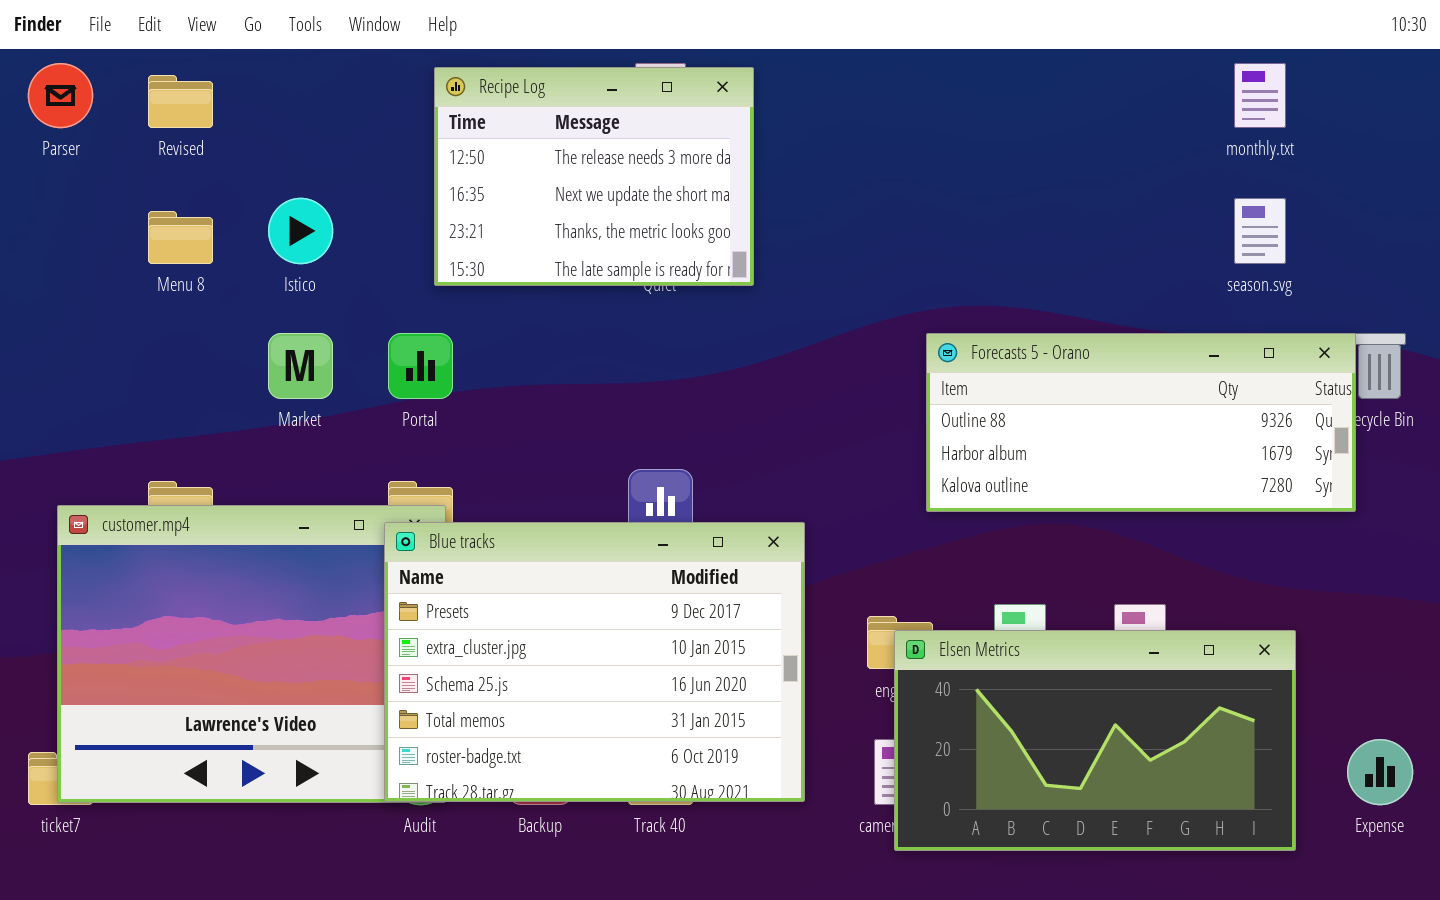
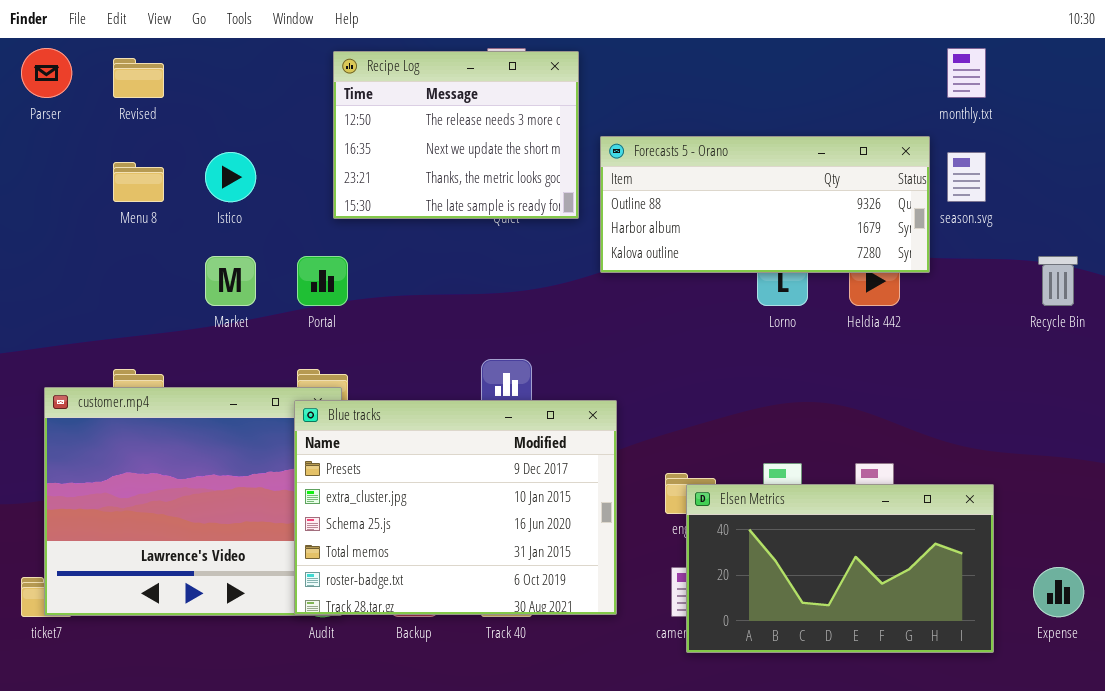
Forecasts 5 - Orano: [926,333,1356,512] -> [600,136,930,273], moved

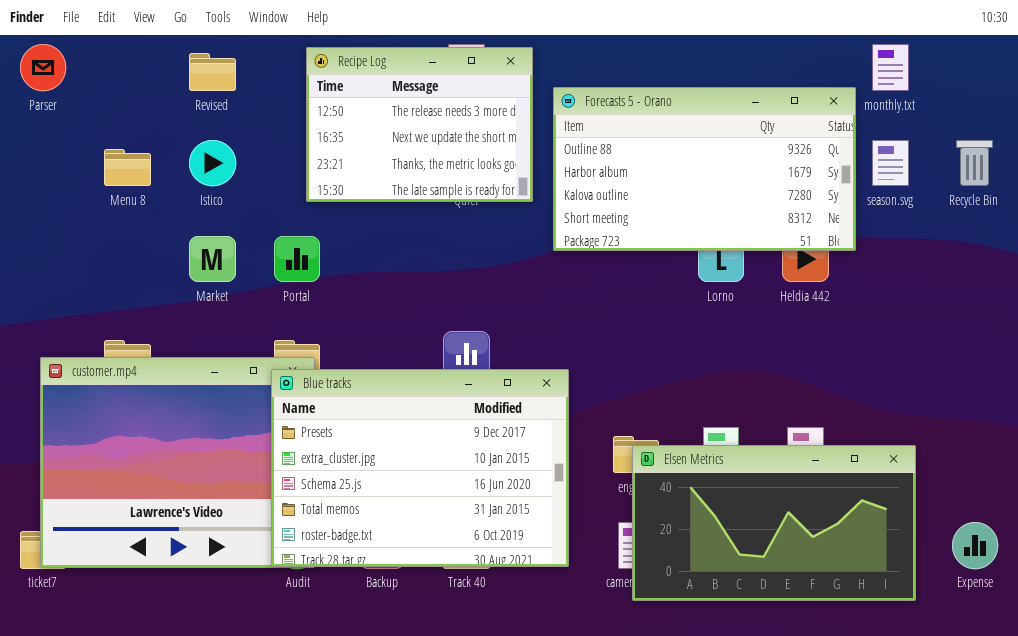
Revised: [113,58,164,98] -> [189,53,236,91], moved
Forecasts 5 - Orano: [600,136,930,273] -> [553,87,856,251], resized
Recycle Bin: [1038,256,1078,306] -> [956,140,993,186], moved

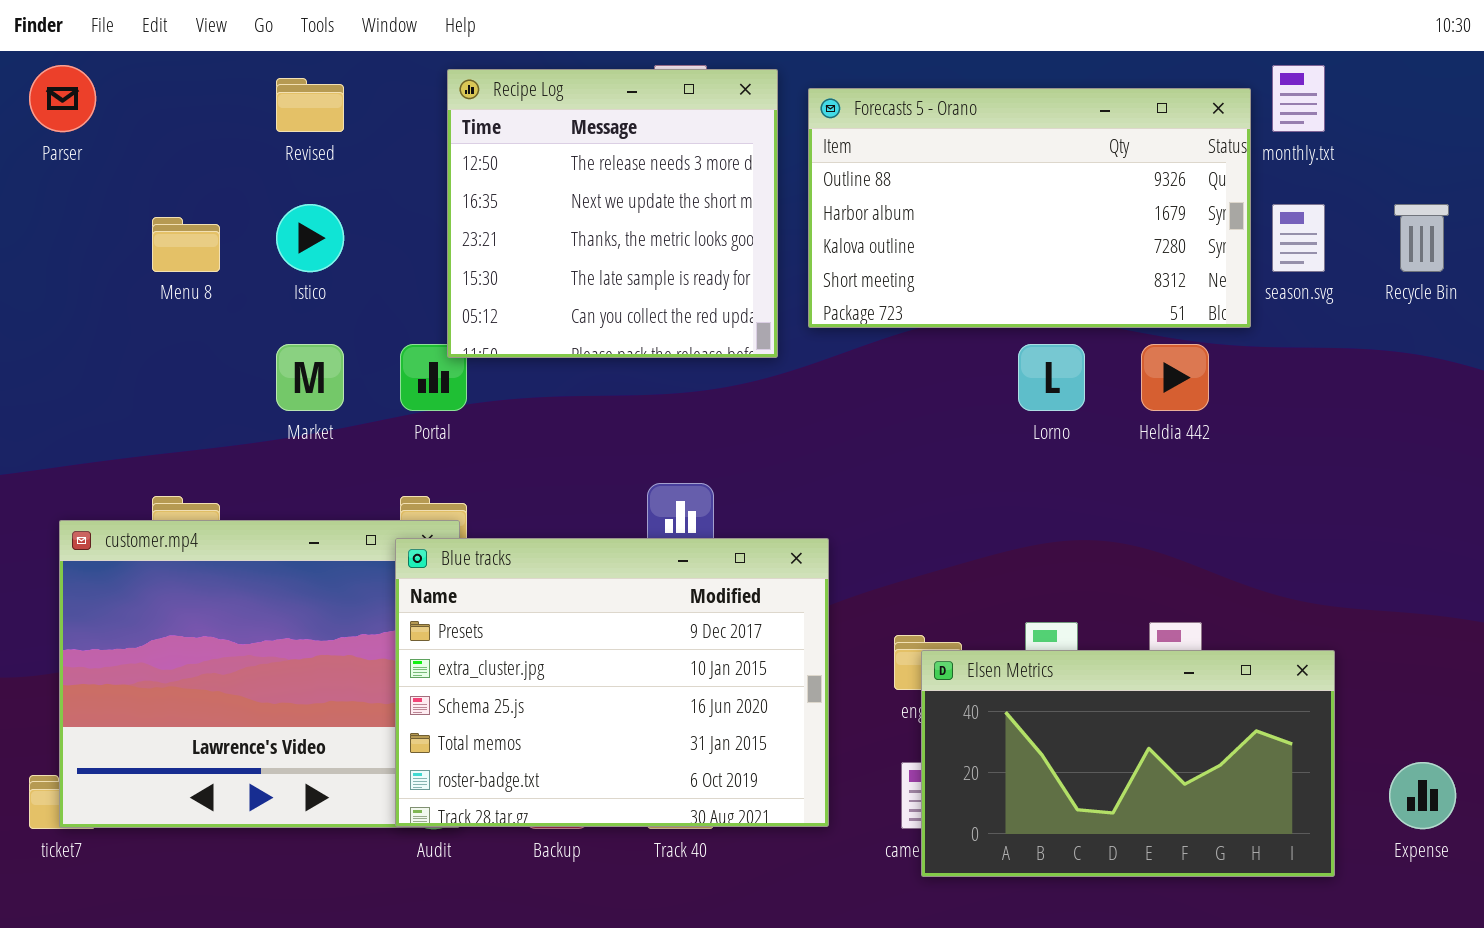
Recipe Log: [306,47,533,202] -> [447,69,778,358], resized
Forecasts 5 - Orano: [553,87,856,251] -> [808,88,1251,328], moved

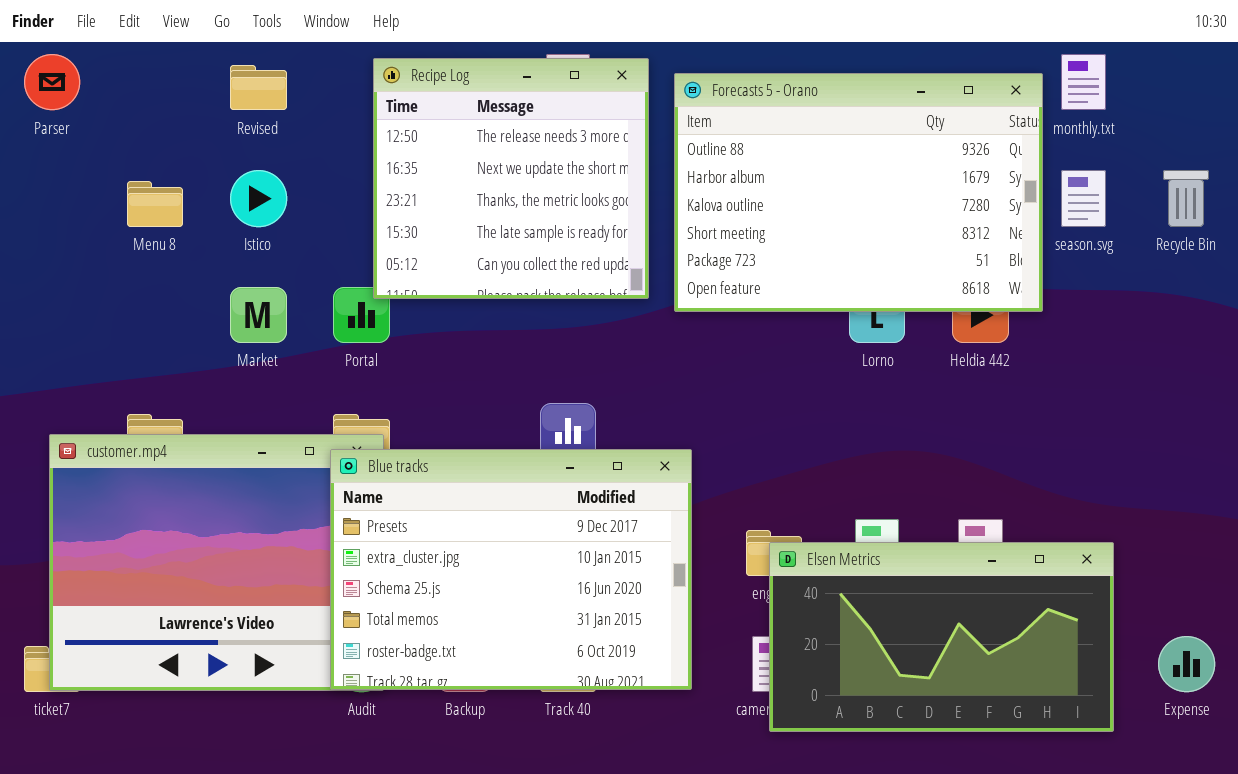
Forecasts 5 - Orano: [808,88,1251,328] -> [674,73,1043,312], resized

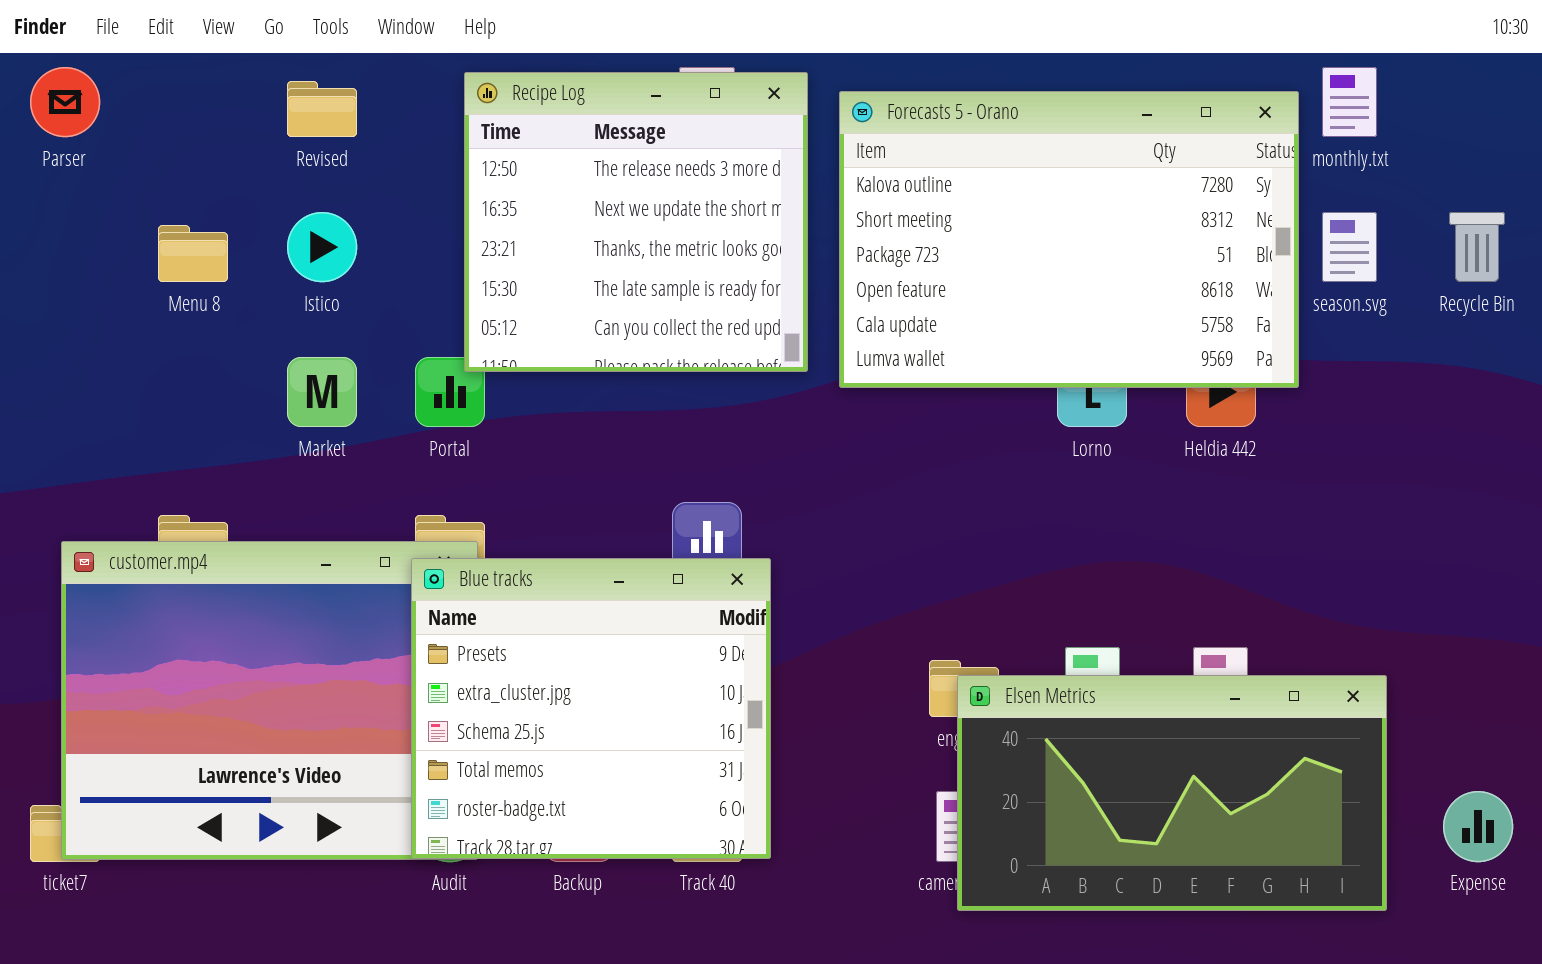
Forecasts 5 - Orano: [674,73,1043,312] -> [839,91,1299,388], scrolled down 2 rows
Blue tracks: [330,449,692,690] -> [411,558,771,859], resized

